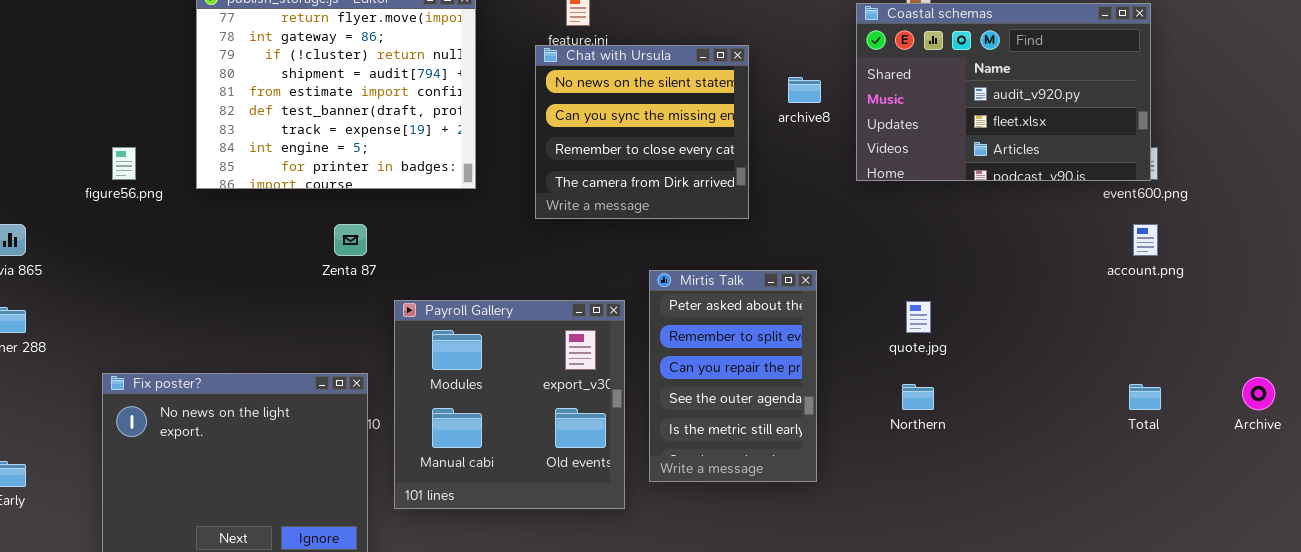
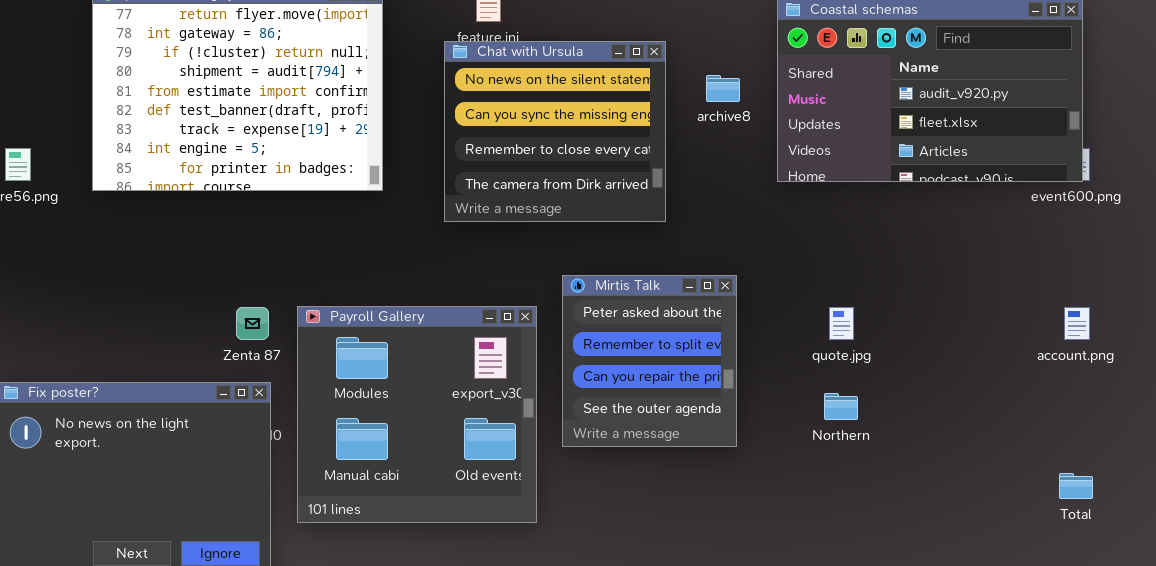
Zenta 87: [334,224,367,256] -> [236,307,269,340], moved
account.png: [1133,224,1158,256] -> [1064,307,1090,340], moved
Mirtis Talk: [649,270,817,482] -> [562,275,737,447], resized
Total: [1129,384,1161,410] -> [1059,473,1093,499], moved

